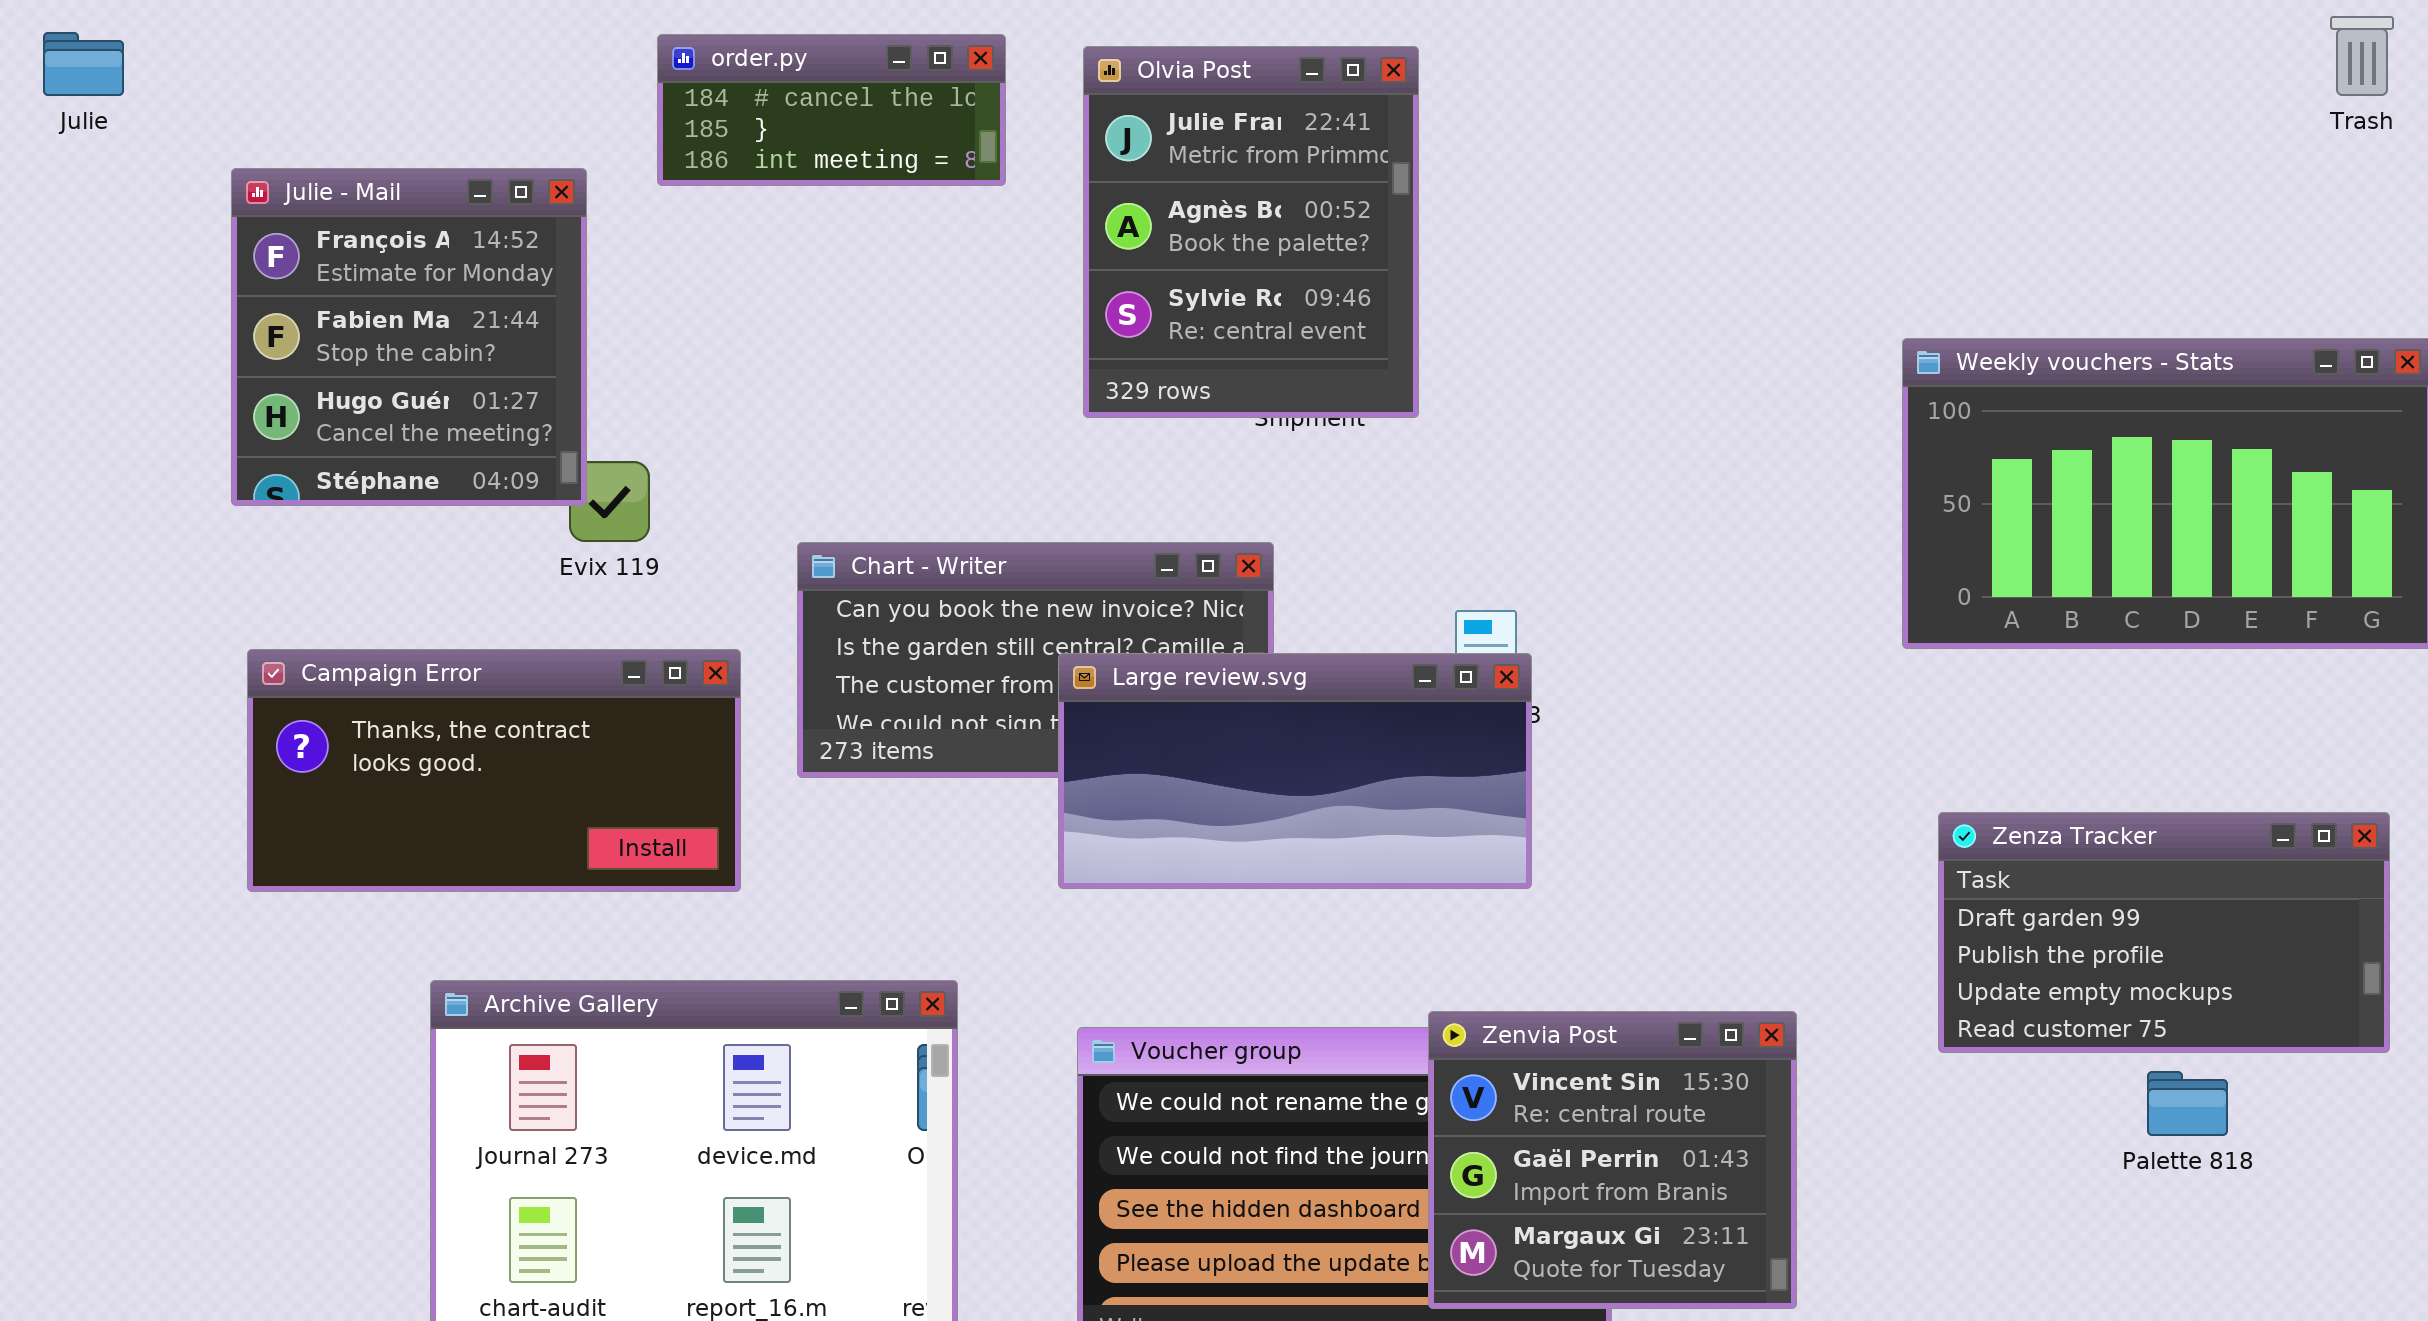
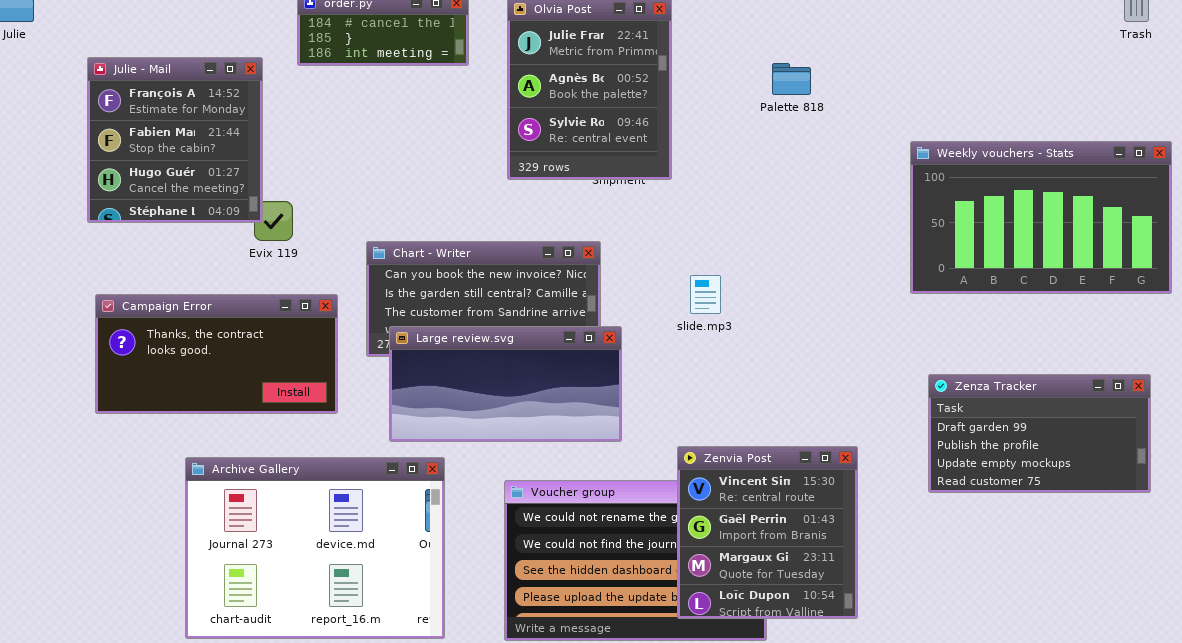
Large review.svg: [1058,653,1532,889] -> [389,326,622,442], moved
Zenvia Post: [1428,1011,1797,1309] -> [677,446,858,619], resized
Palette 818: [2147,1071,2228,1136] -> [772,63,811,95], moved

